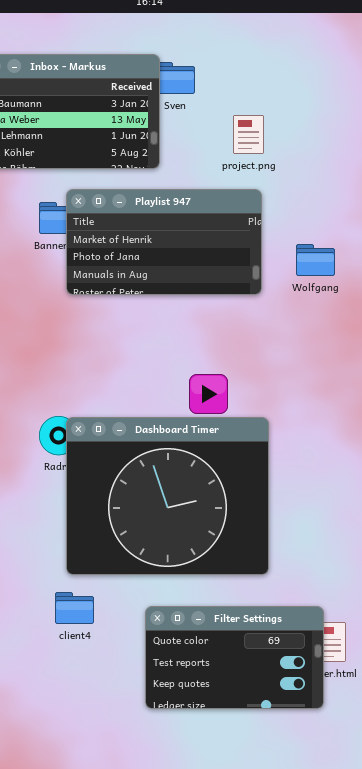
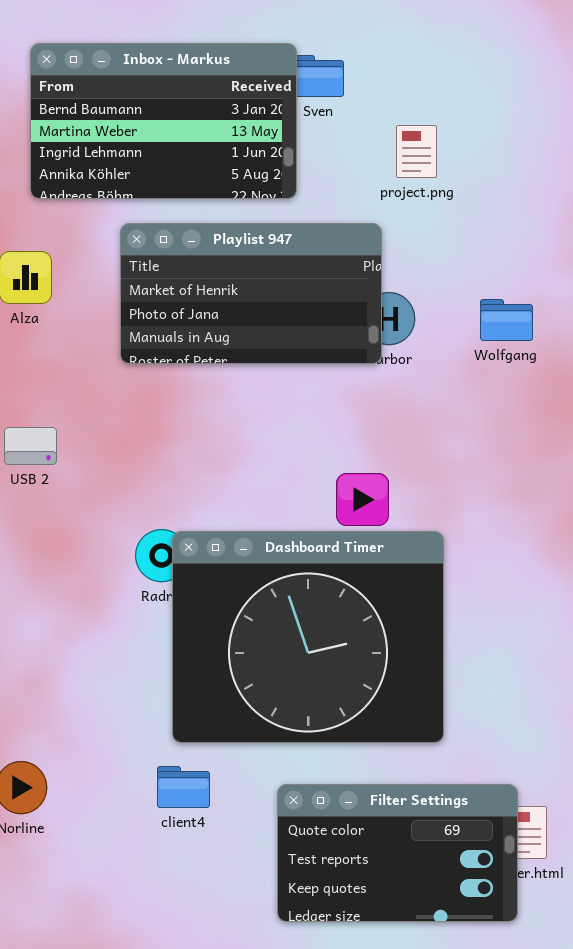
Playlist 947: [66,189,262,295] -> [120,223,382,364], moved

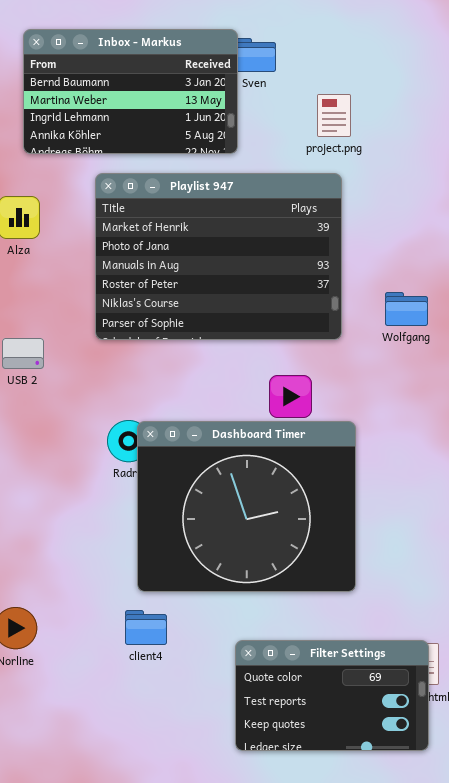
Playlist 947: [120,223,382,364] -> [95,173,342,340], resized
Wolfgang: [480,299,533,341] -> [385,292,428,326], moved
Filter Settings: [277,784,518,922] -> [235,640,429,751], moved

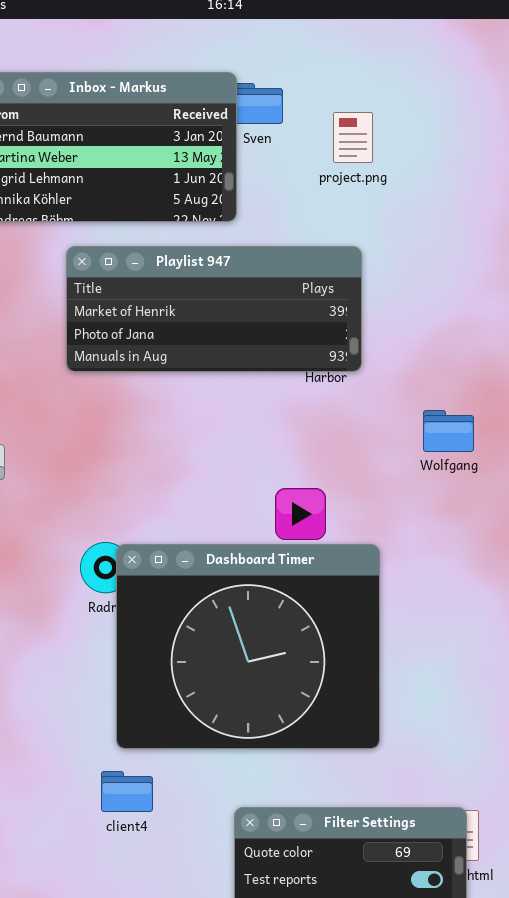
project.png: [317,94,351,137] -> [333,112,373,163], moved
Playlist 947: [95,173,342,340] -> [66,246,362,372], resized
Wolfgang: [385,292,428,326] -> [423,410,474,452], moved

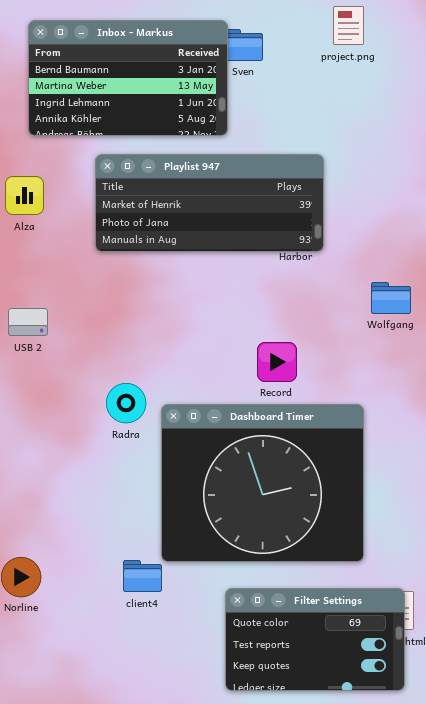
project.png: [333,112,373,163] -> [333,6,364,45], moved
Dashboard Timer: [116,544,380,749] -> [161,404,364,562], moved

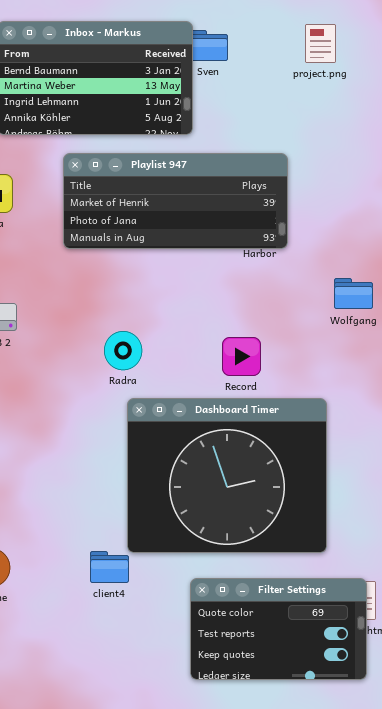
project.png: [333,6,364,45] -> [305,24,336,63], moved
Radra: [106,383,146,423] -> [104,331,142,370], moved

